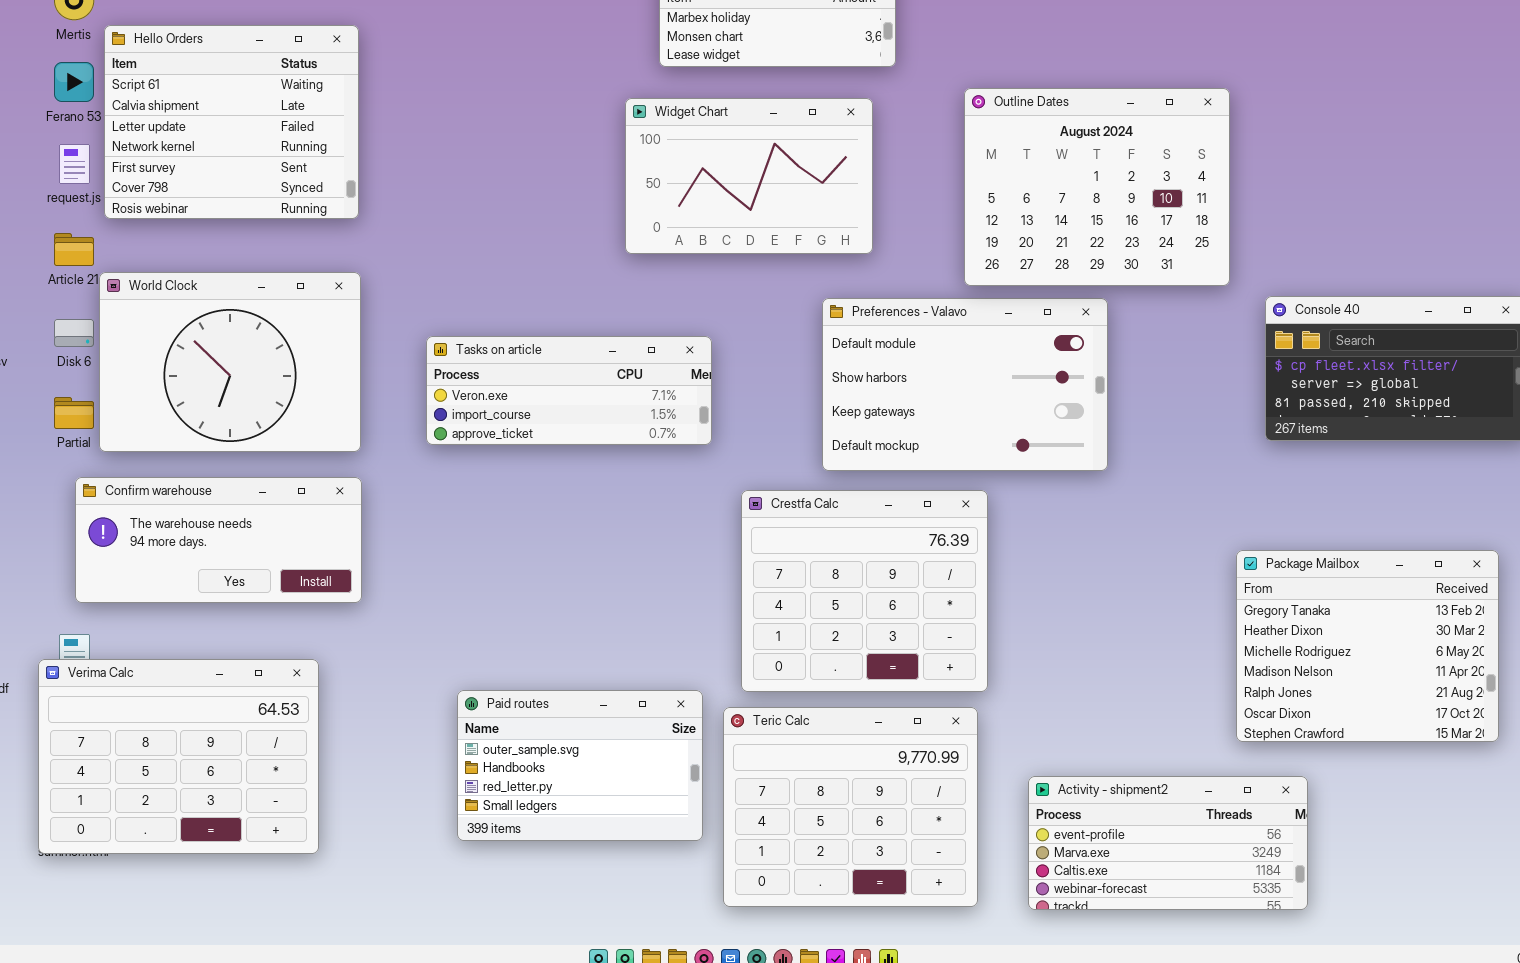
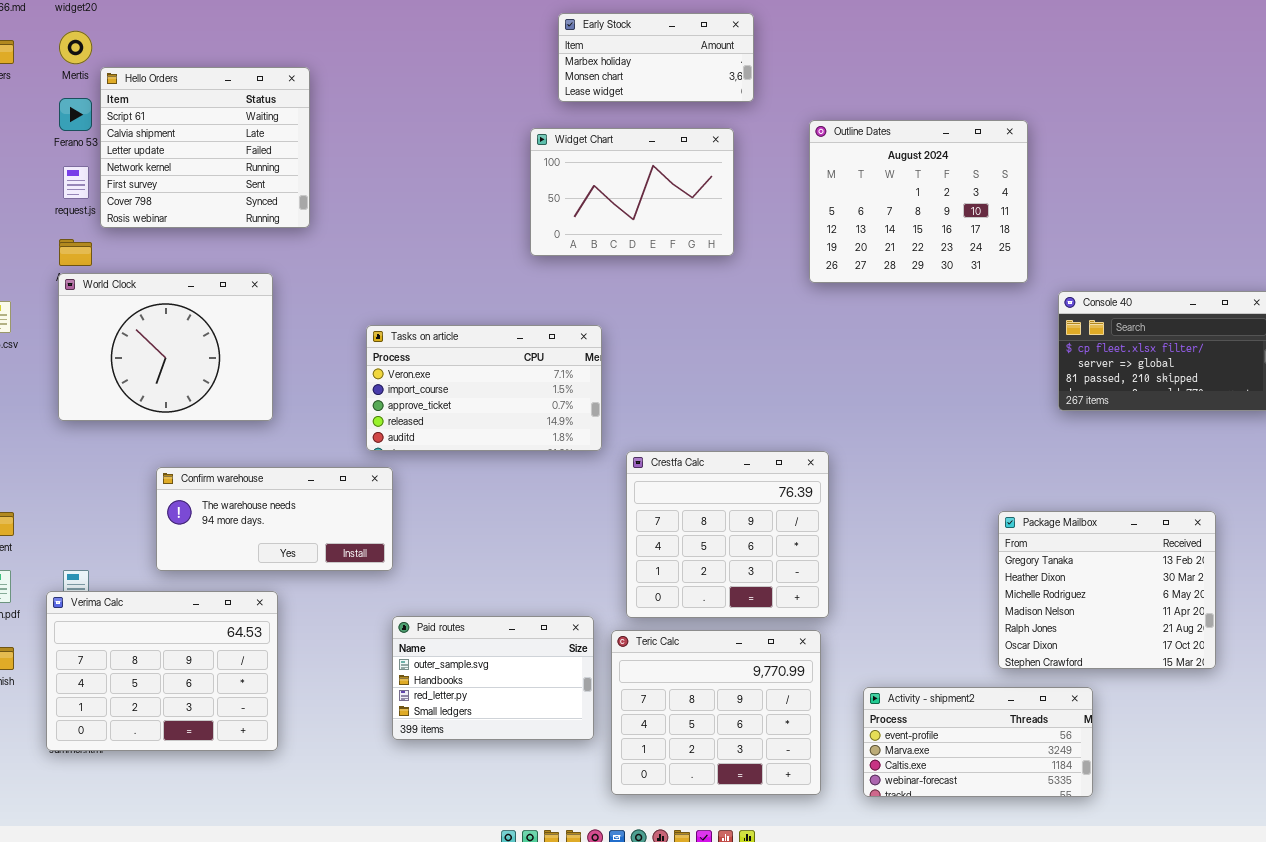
World Clock: [99,272,361,452] -> [58,273,273,421], moved
Preferences - Valavo: [822,298,1108,471] -> none, closed
Tasks on article: [426,336,712,445] -> [366,325,602,451], resized
Confirm warehouse: [75,477,362,603] -> [156,467,393,571], moved
Package Mailbox: [1236,550,1499,742] -> [998,511,1216,669], moved

